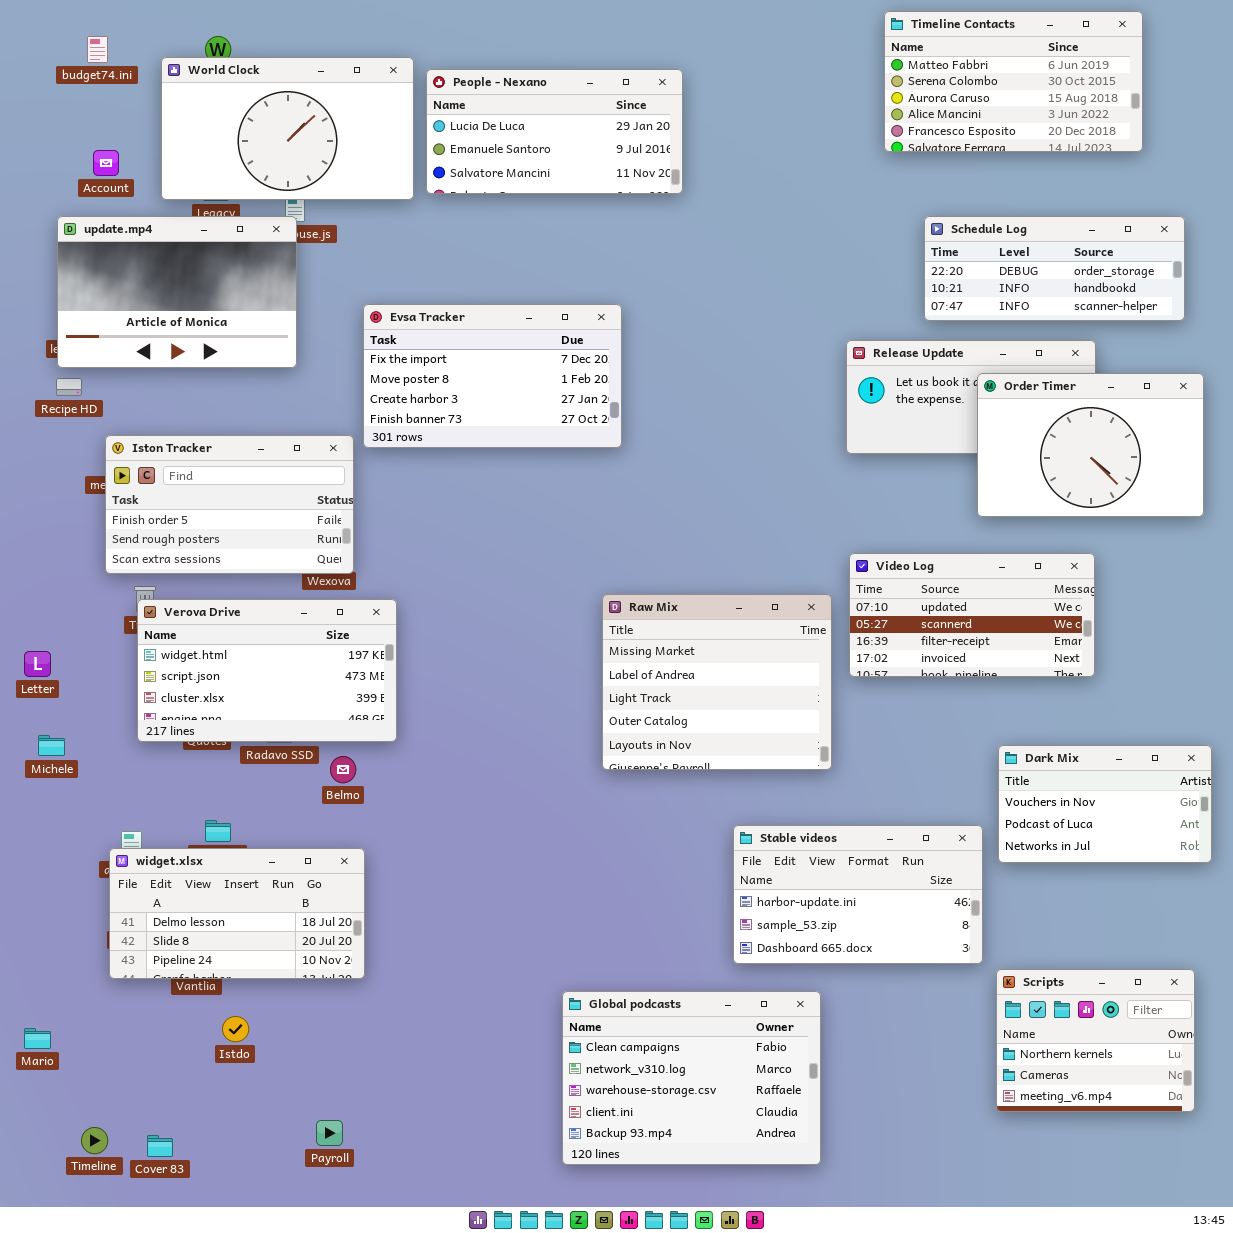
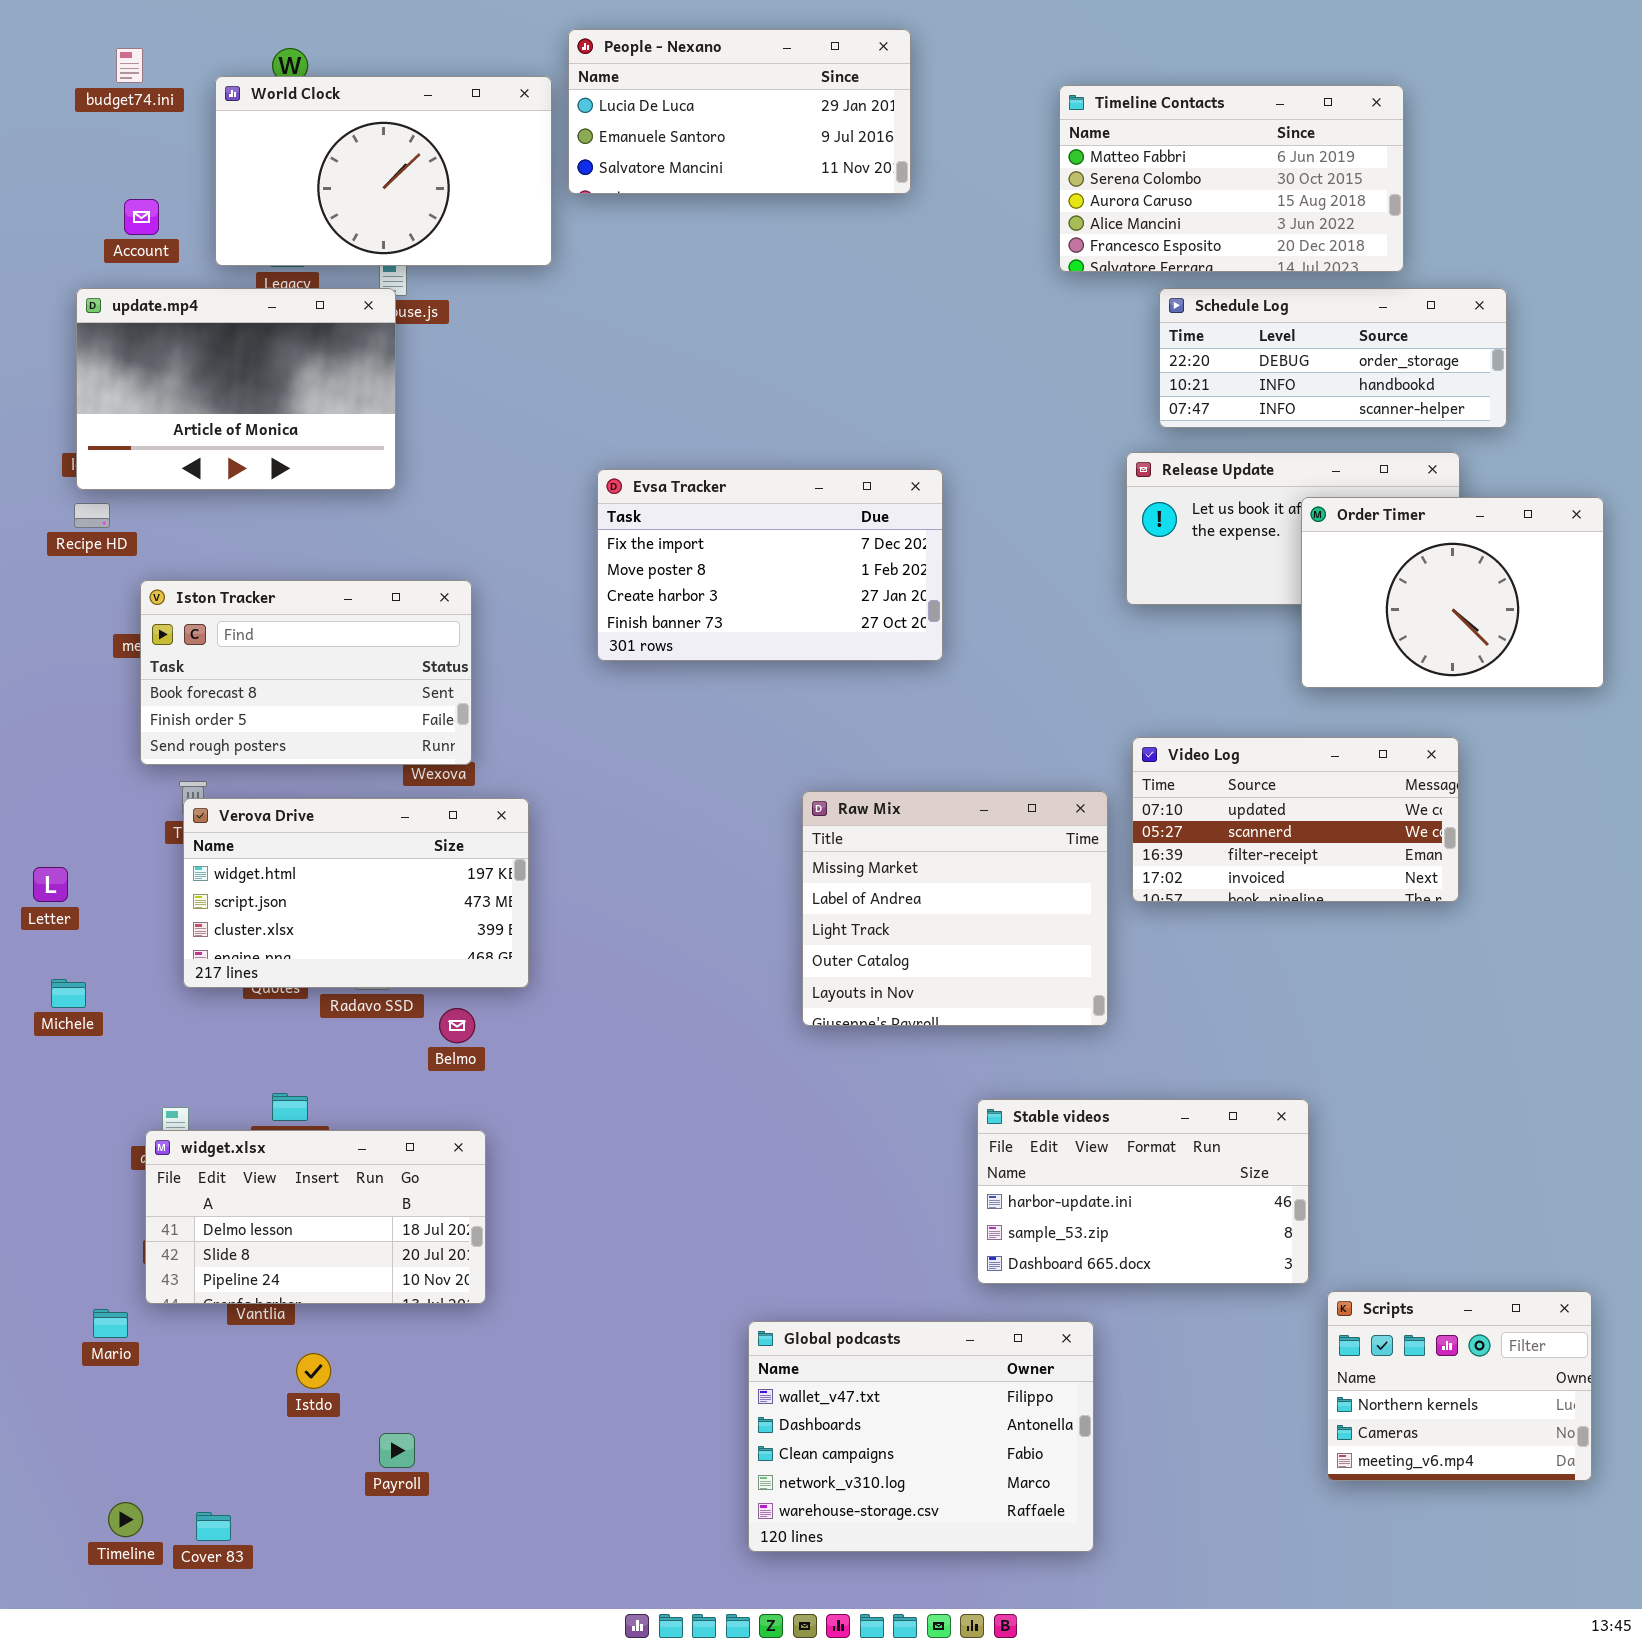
Timeline Contacts: [884,11,1143,152] -> [1059,85,1404,272], moved
People - Nexano: [426,69,683,194] -> [568,29,911,194], moved
Schedule Log: [924,216,1185,321] -> [1159,288,1507,428], moved
Evsa Tracker: [363,304,622,448] -> [597,469,943,661], moved
Iston Tracker: [105,435,354,574] -> [140,580,472,765], scrolled up 1 row
Dark Mix: [998,745,1212,863] -> none, closed
Global podcasts: [562,991,821,1165] -> [748,1321,1094,1552], scrolled up 2 rows
Mario: [24,1028,51,1049] -> [93,1309,128,1338], moved
Payroll: [316,1120,343,1146] -> [379,1433,415,1468], moved

